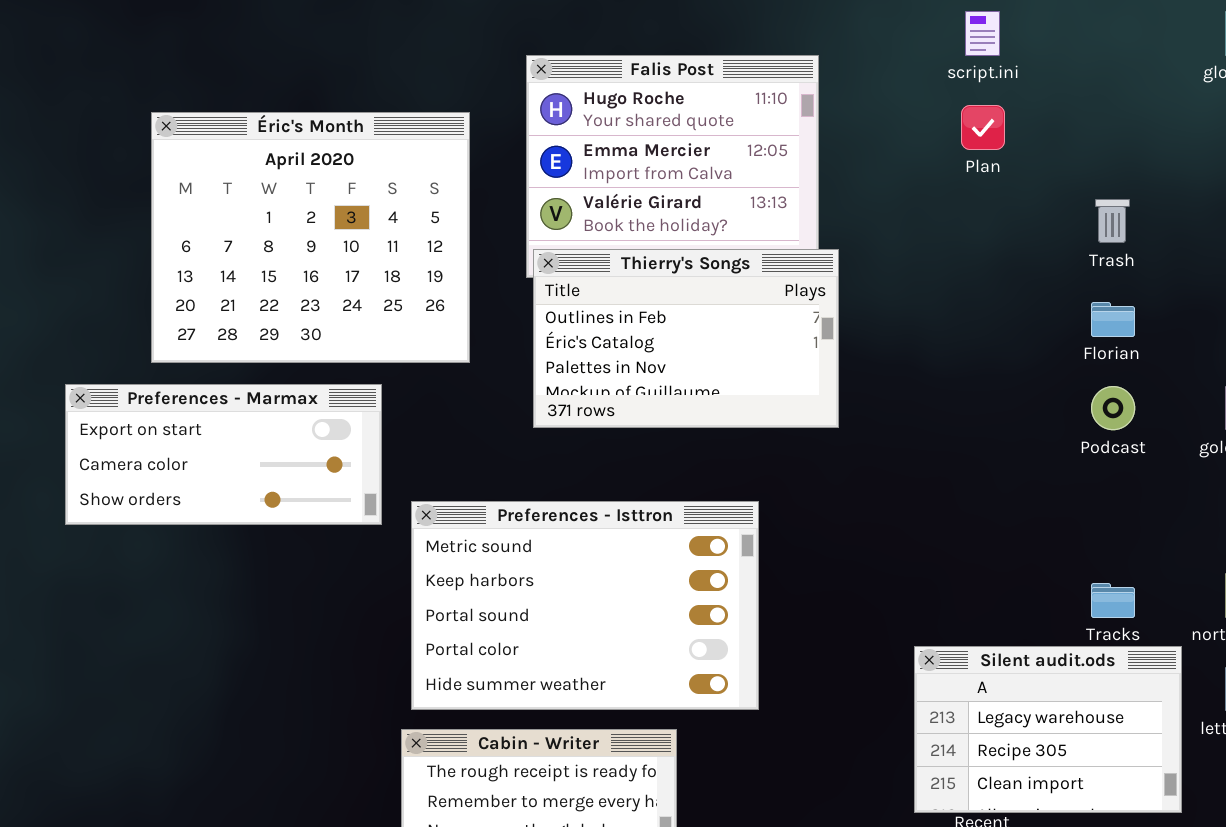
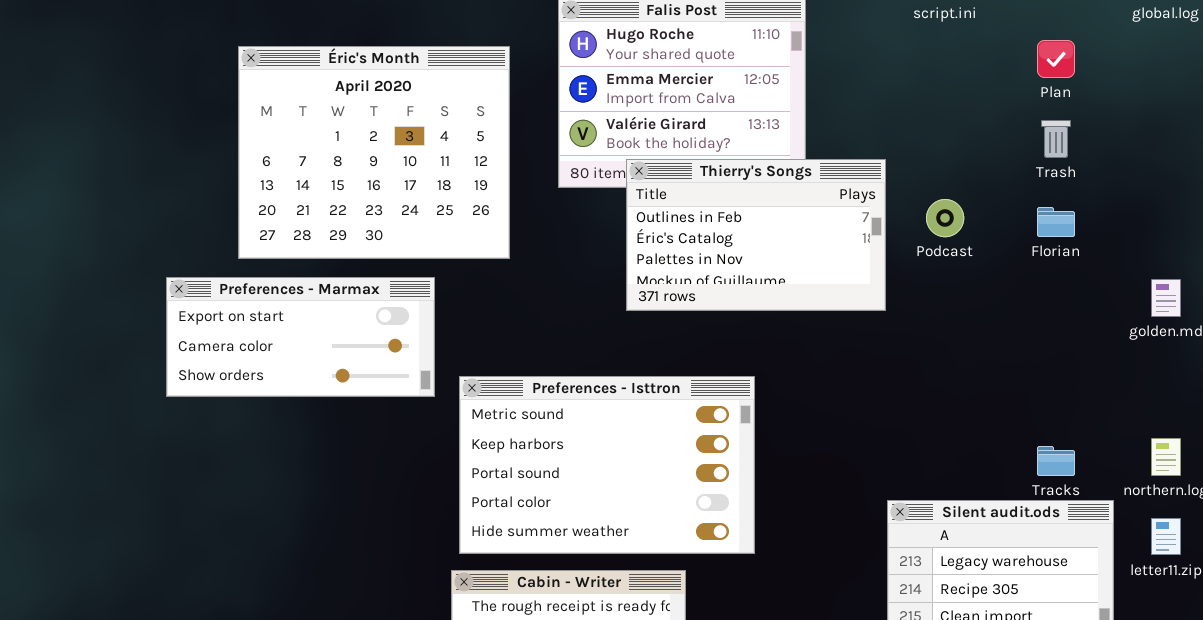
Plan: [961,105,1005,150] -> [1037,40,1075,78], moved
Thierry's Songs: [533,249,839,428] -> [626,159,886,311], moved
Podcast: [1091,386,1135,430] -> [926,199,964,237], moved

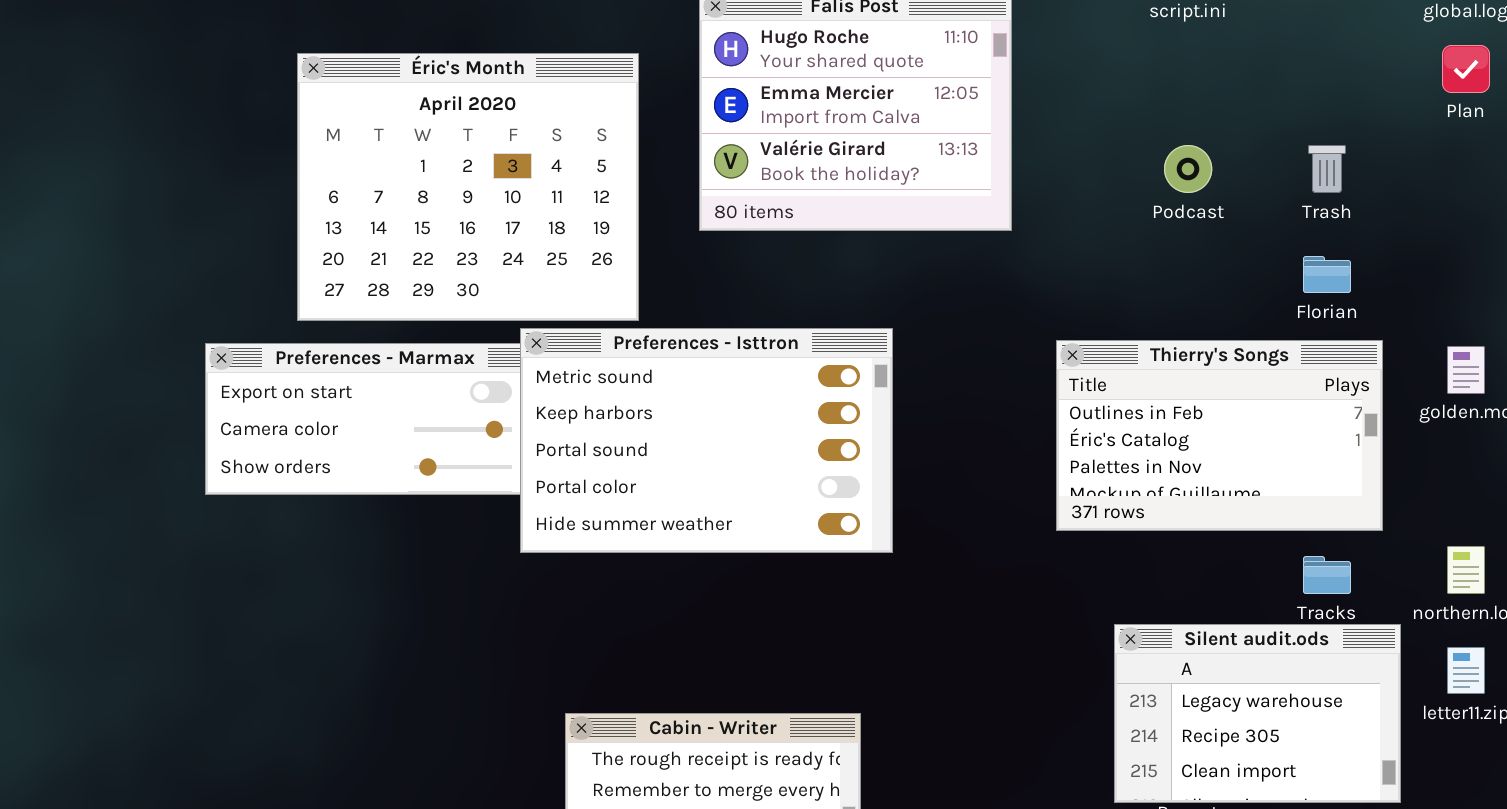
Plan: [1037,40,1075,78] -> [1442,45,1490,93], moved
Thierry's Songs: [626,159,886,311] -> [1056,340,1383,531], moved
Podcast: [926,199,964,237] -> [1164,145,1212,193], moved
Preferences - Isttron: [459,376,755,554] -> [520,328,893,553], moved

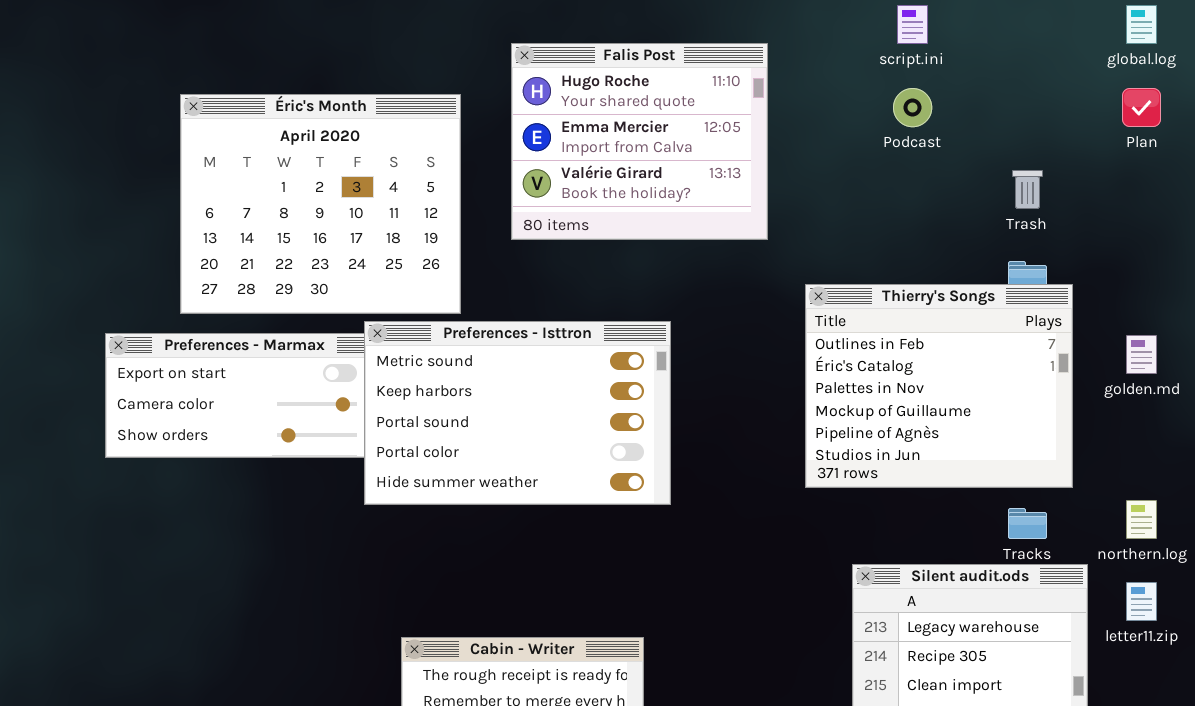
Podcast: [1164,145,1212,193] -> [893,88,932,127], moved
Thierry's Songs: [1056,340,1383,531] -> [805,284,1073,488], resized

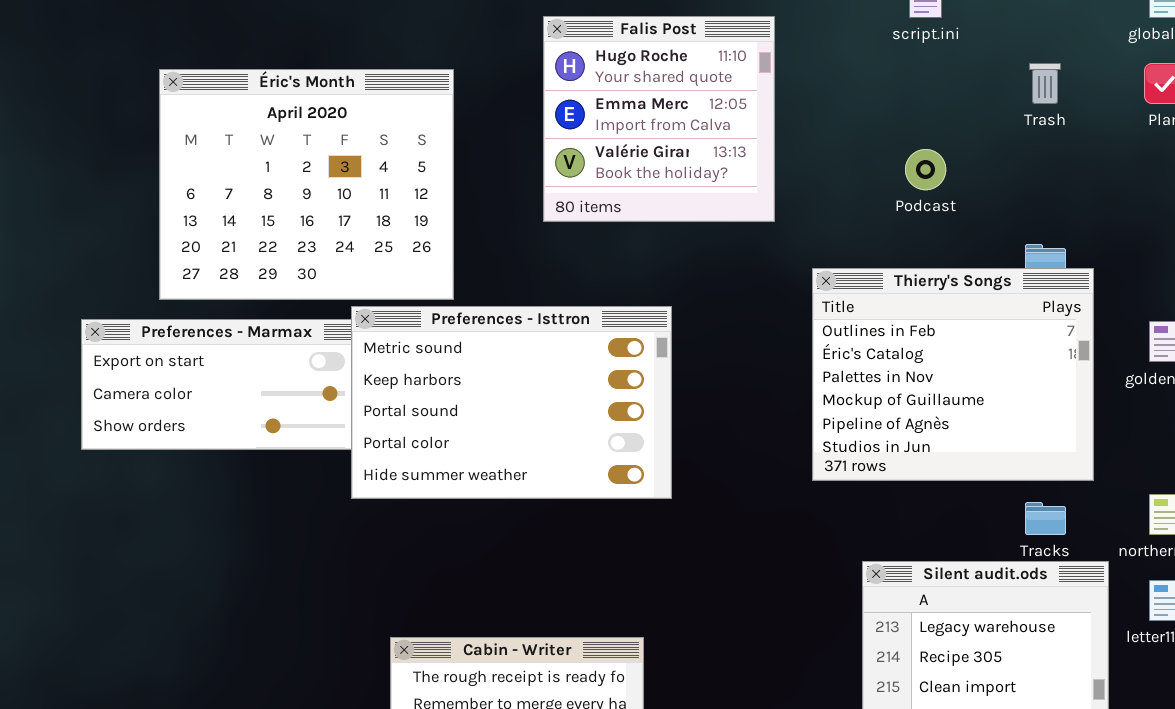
Falis Post: [511,43,768,240] -> [543,16,775,222], resized
Podcast: [893,88,932,127] -> [905,149,946,190], moved
Trash: [1012,170,1043,209] -> [1029,63,1061,104], moved

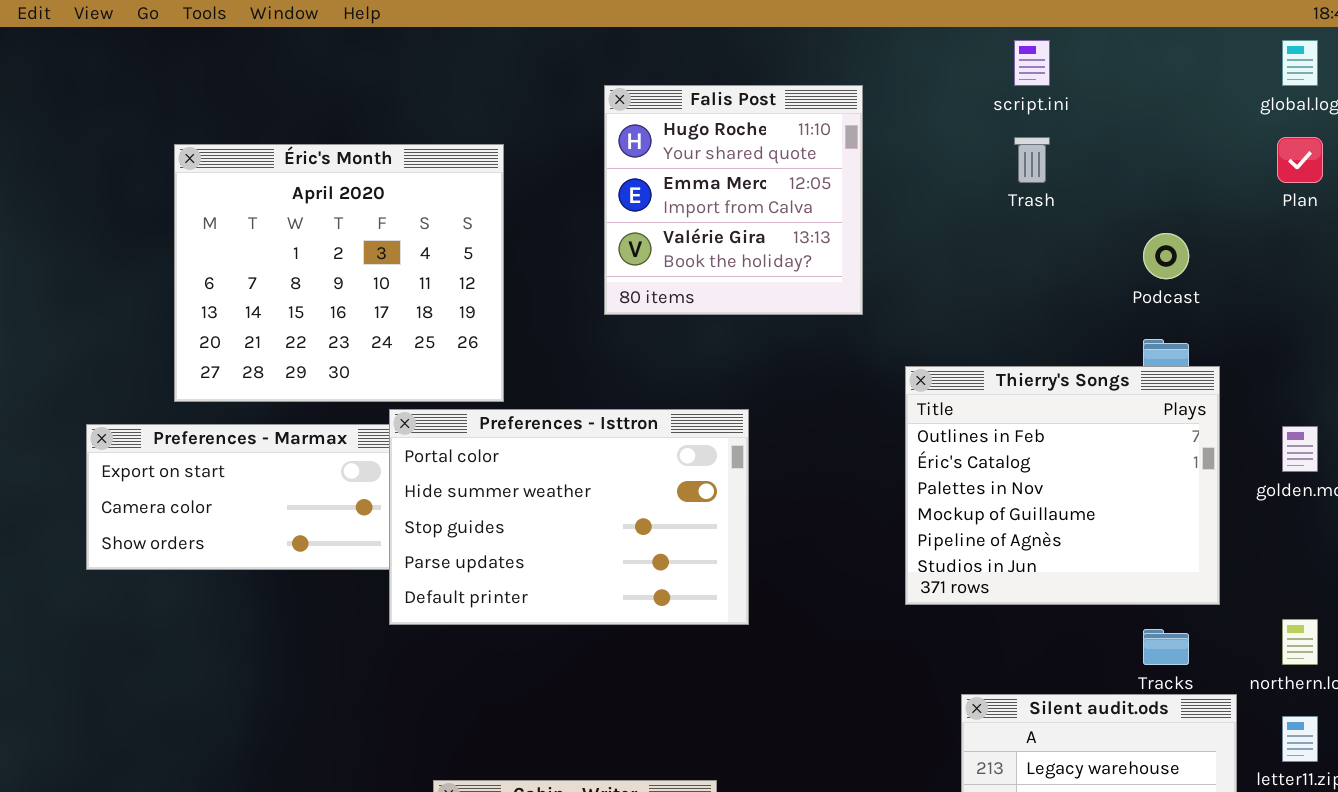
Trash: [1029,63,1061,104] -> [1014,137,1050,183], moved
Podcast: [905,149,946,190] -> [1143,233,1189,279], moved
Preferences - Isttron: [351,306,672,499] -> [389,409,749,625], scrolled down 3 rows

